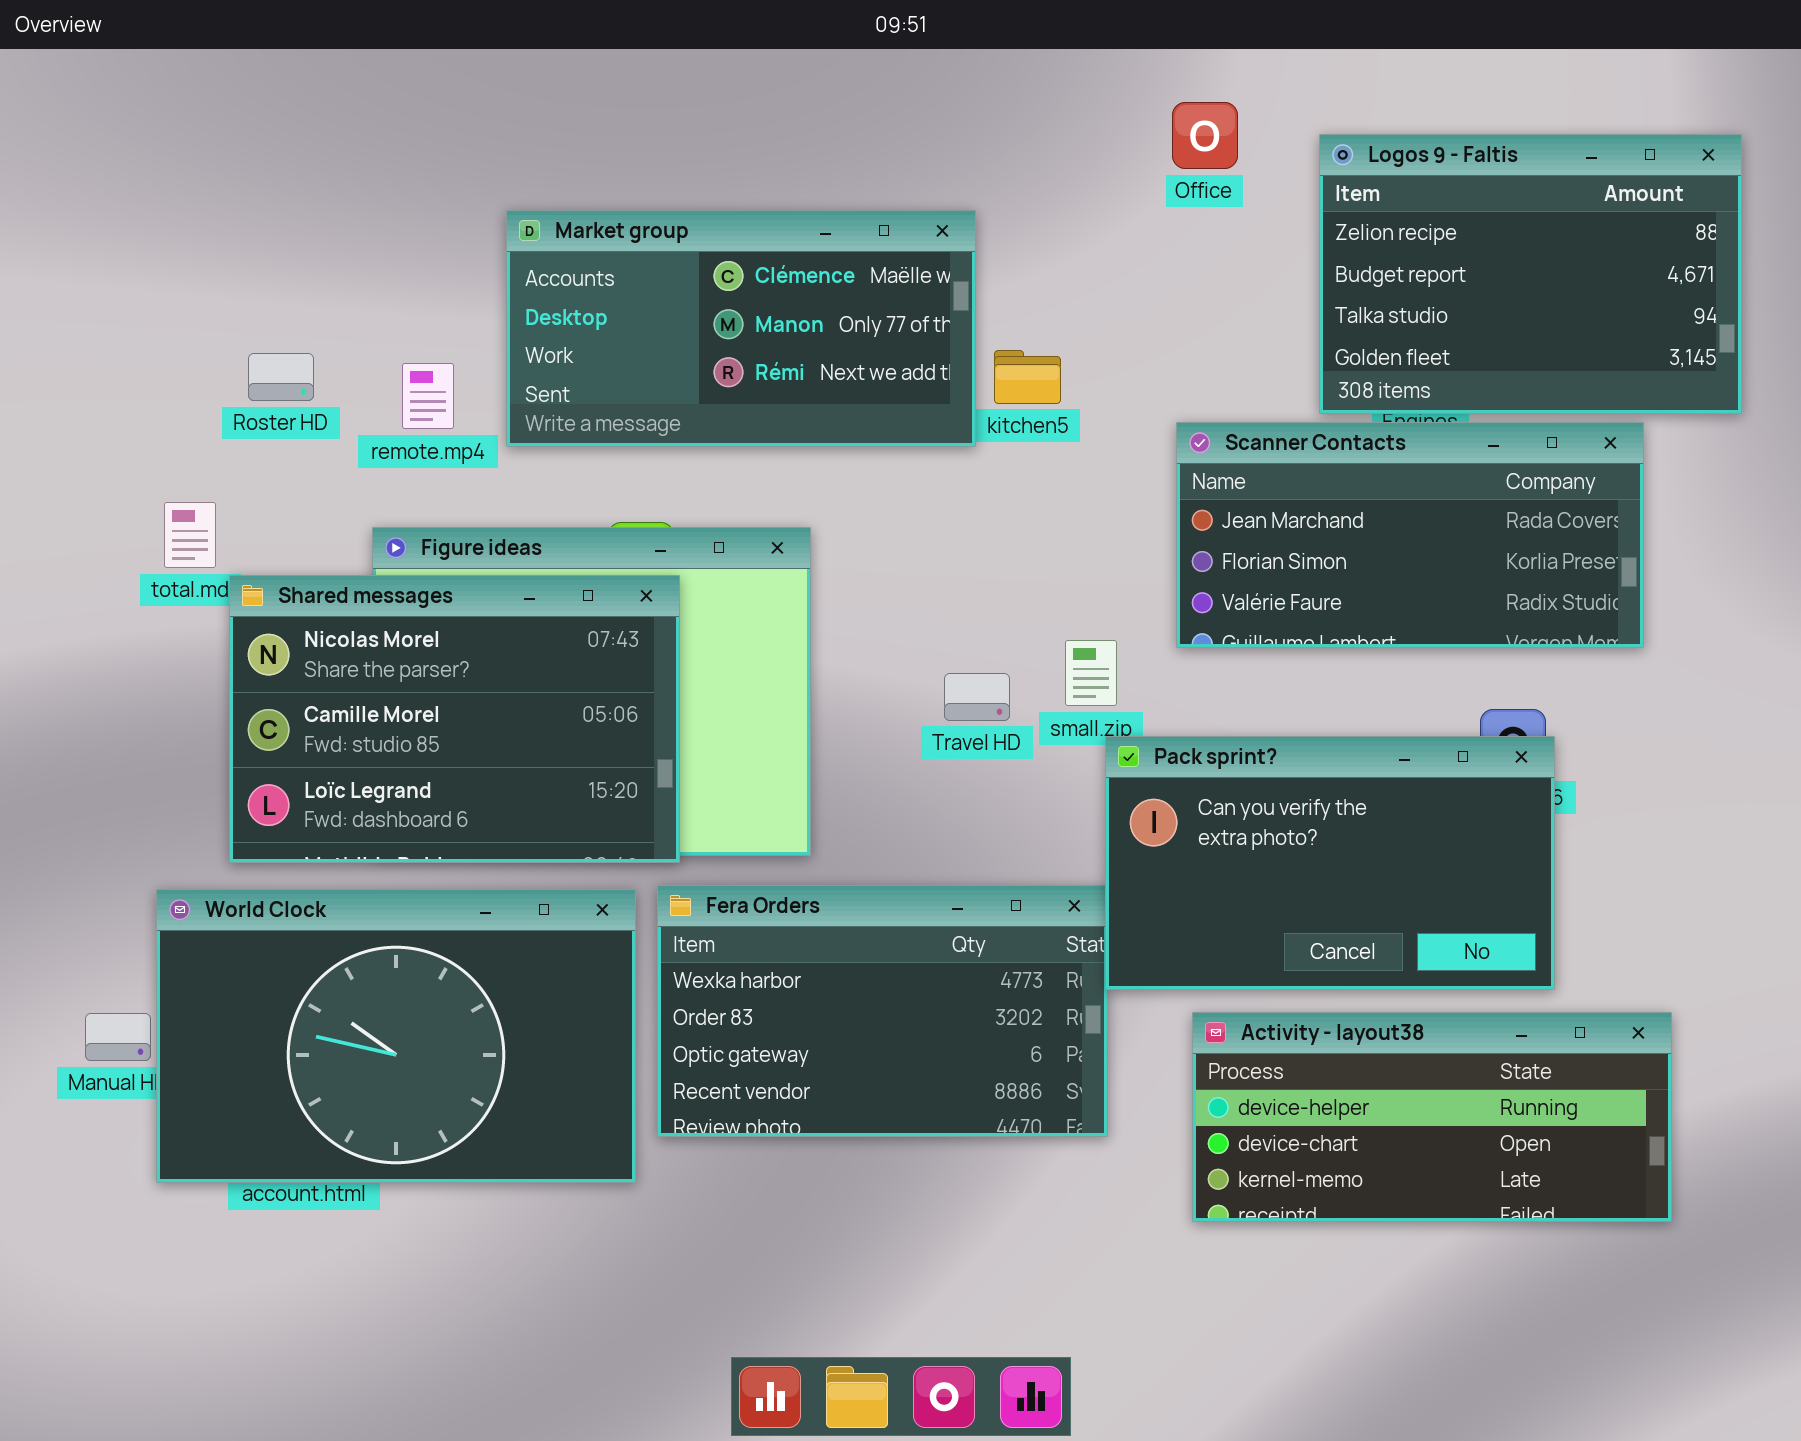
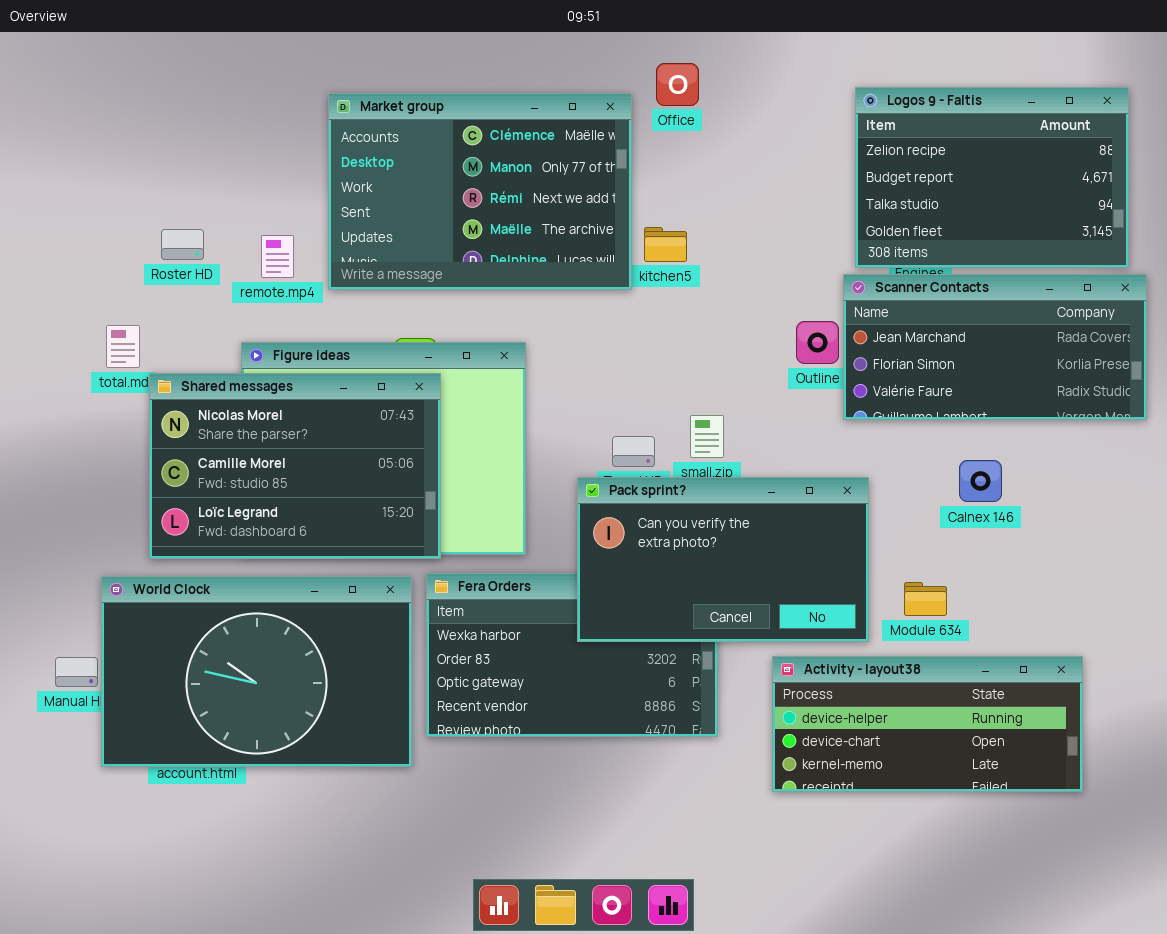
Office: [1172,102,1238,169] -> [656,63,699,106], moved
Market group: [506,210,976,447] -> [328,93,632,290], resized
Scanner Contacts: [1176,422,1644,648] -> [843,274,1147,420], moved
Pack sprint?: [1105,736,1555,990] -> [577,477,869,642], moved

